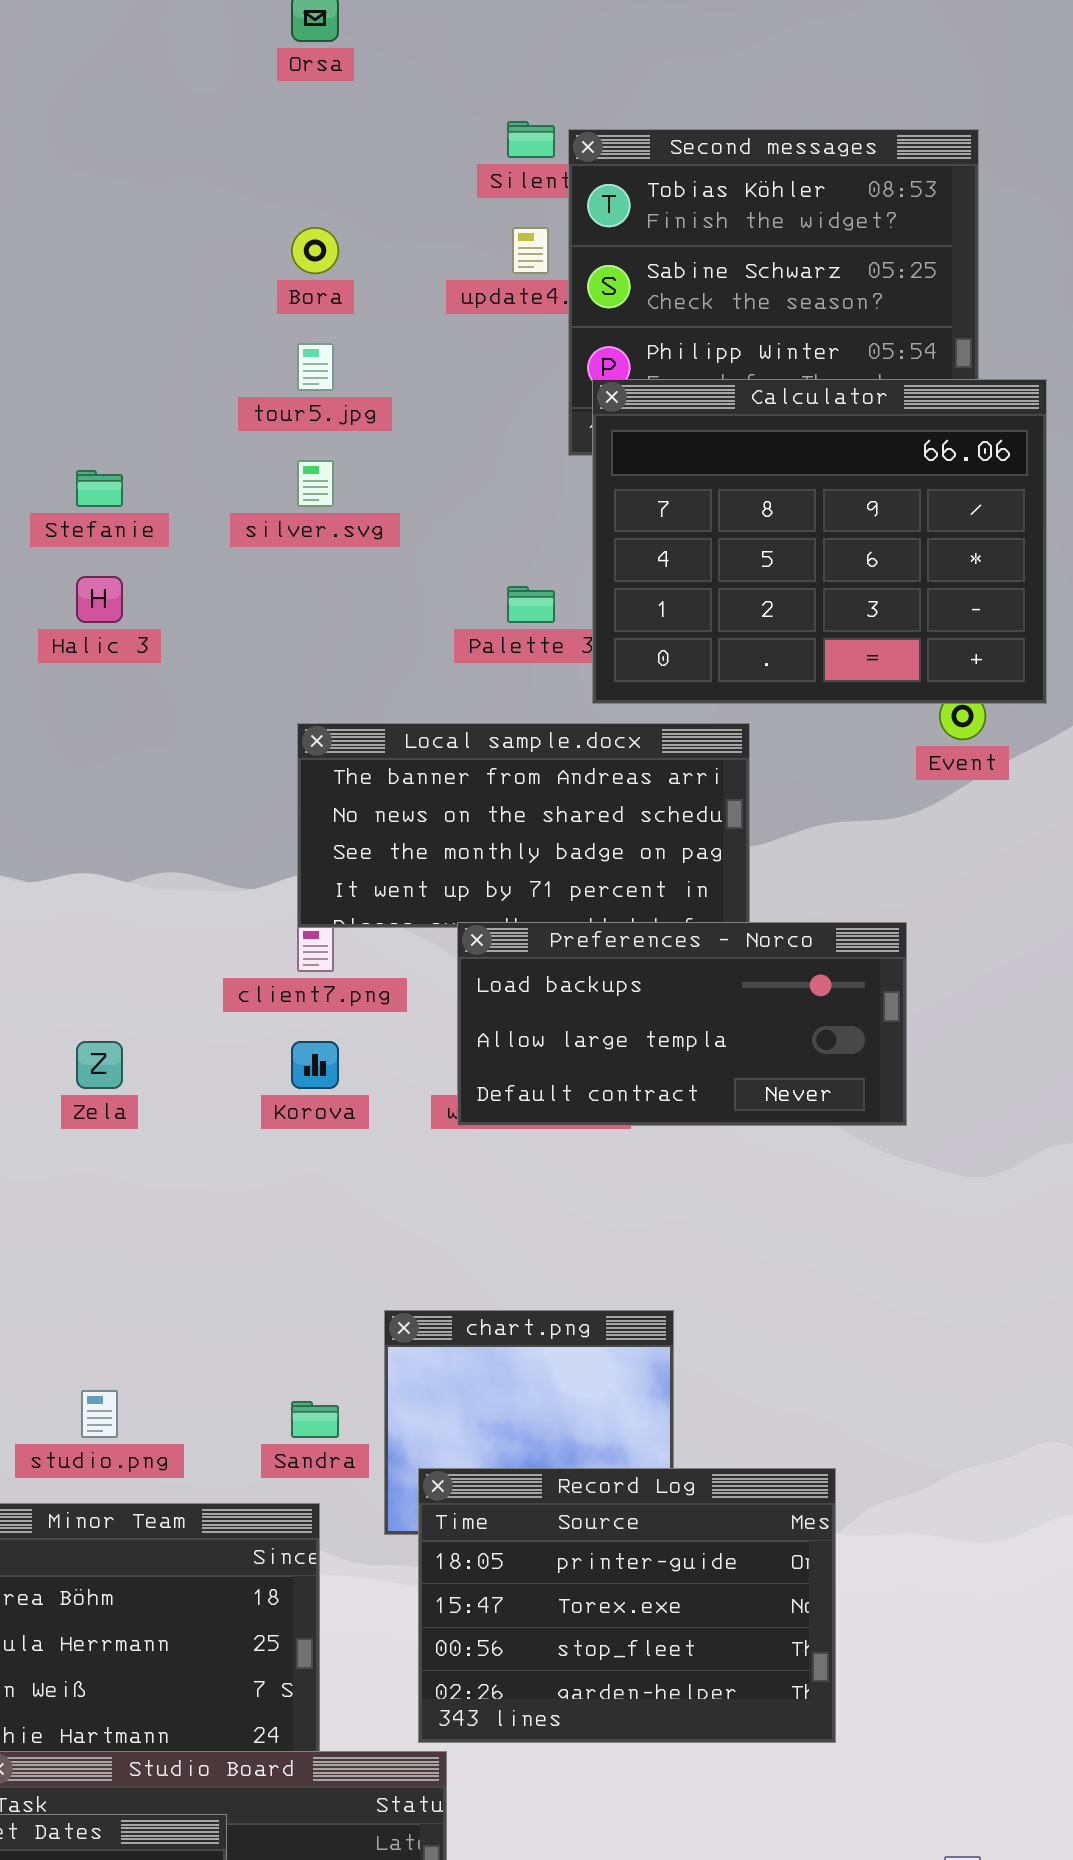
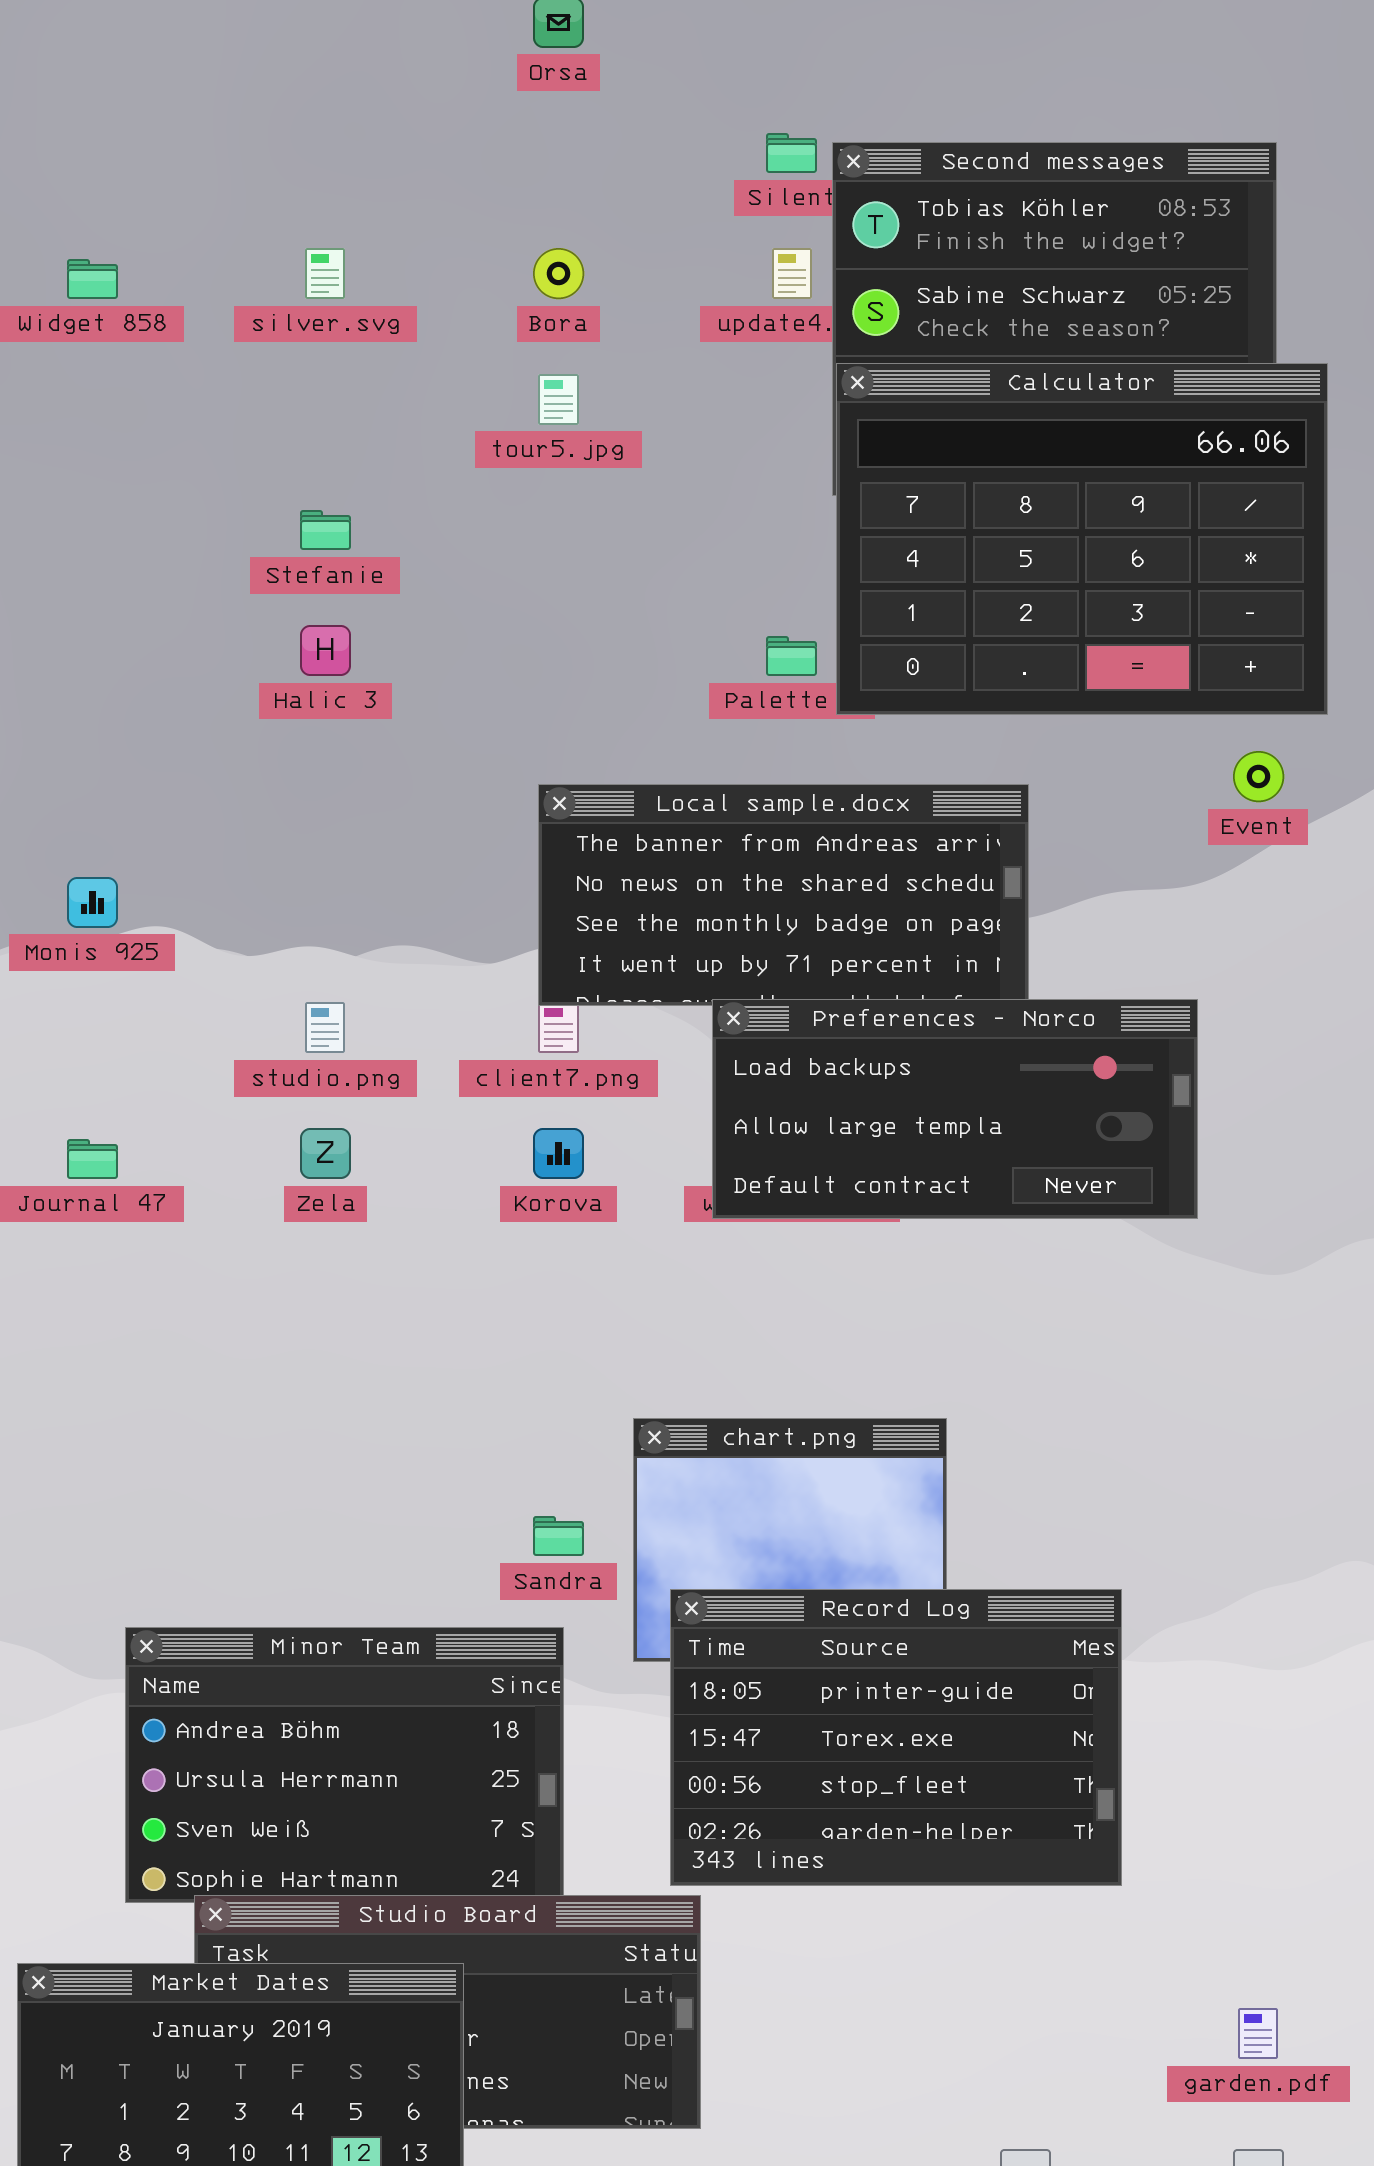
Calculator: [592,379,1047,704] -> [836,363,1328,715], moved
silver.svg: [297,460,334,507] -> [305,248,345,299], moved
studio.png: [81,1390,118,1438] -> [305,1002,345,1053], moved

